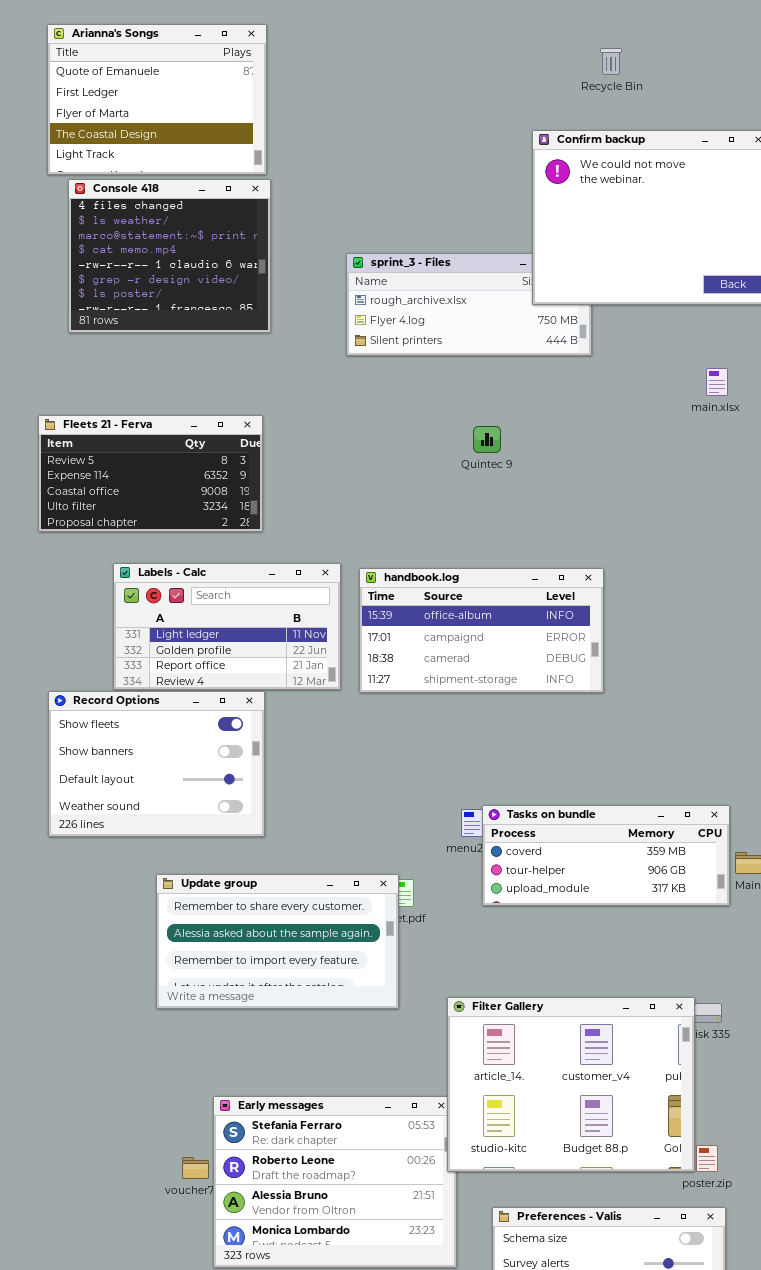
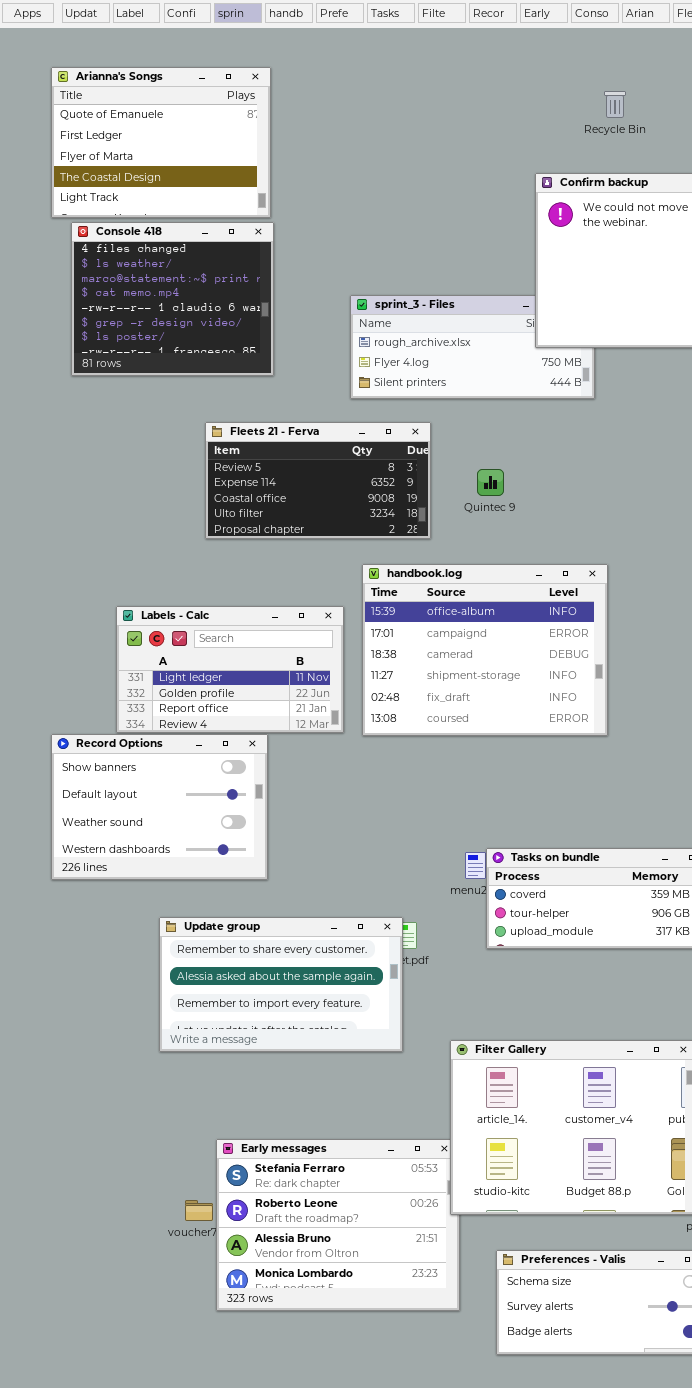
Fleets 21 - Ferva: [38,415,263,532] -> [205,422,431,539], moved
handbook.log: [359,568,604,693] -> [362,564,608,736], resized
Record Options: [48,691,265,837] -> [51,734,268,880], scrolled down 1 row

